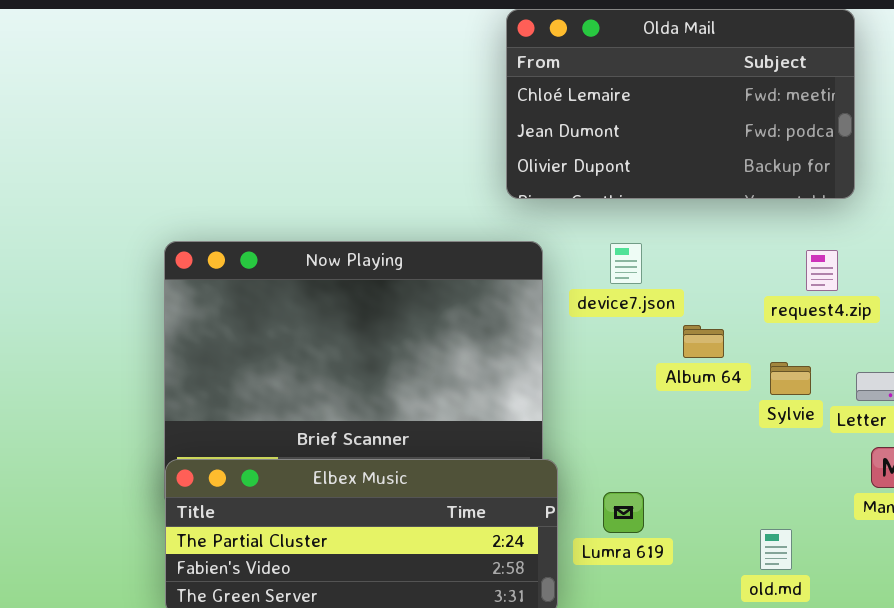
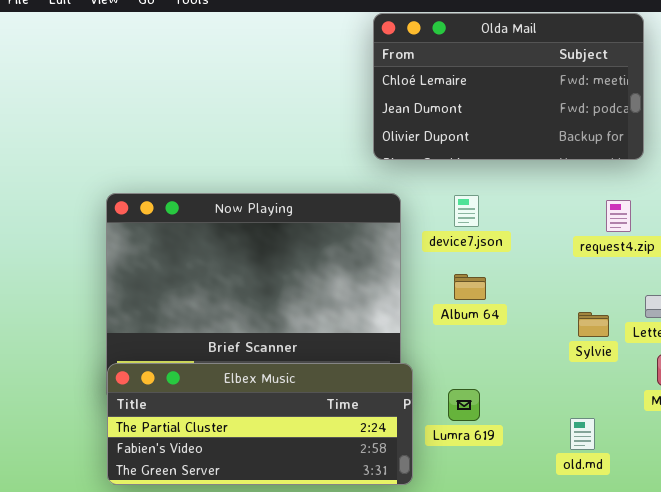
Album 64: [683,325,724,358] -> [454,274,486,300], moved
Sylvie: [770,362,811,395] -> [578,312,609,337], moved

